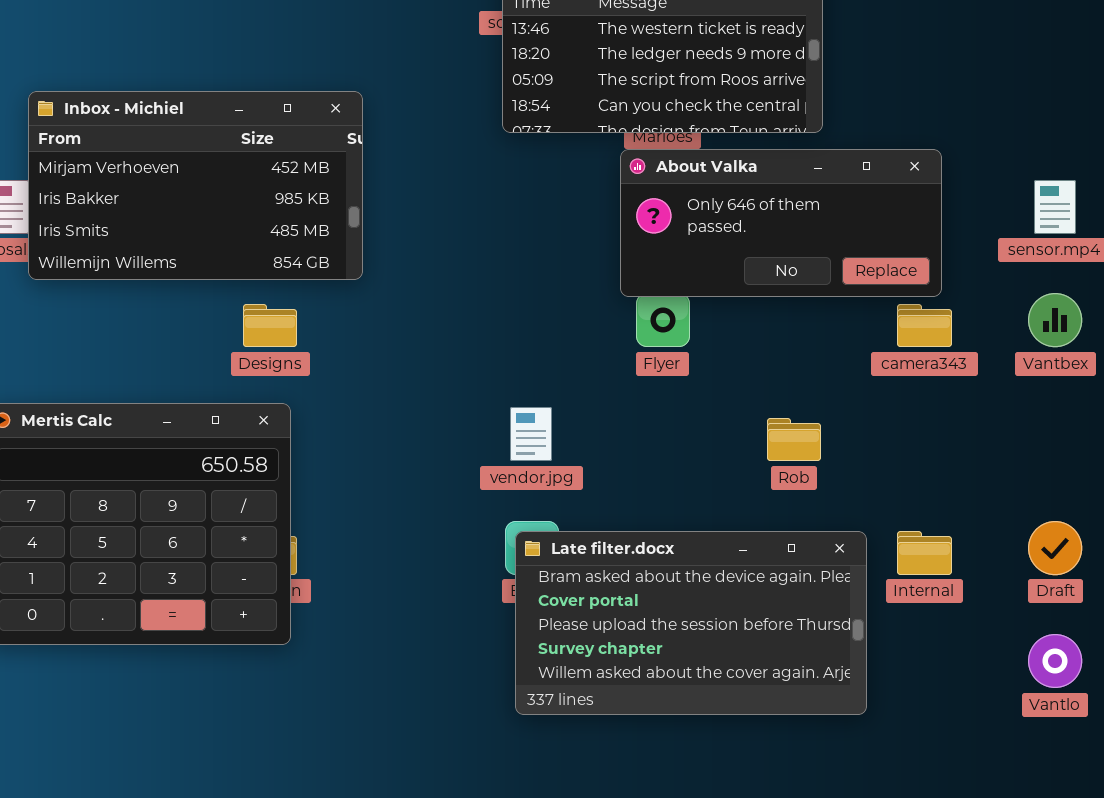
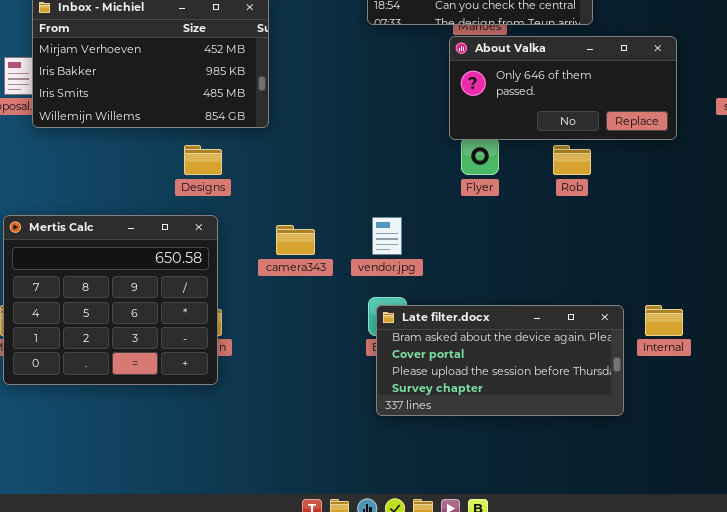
camera343: [897,304,952,347] -> [276,225,315,255], moved
Rob: [767,418,821,461] -> [553,145,591,175], moved
Late filter.docx: [515,531,867,715] -> [376,305,624,416], resized

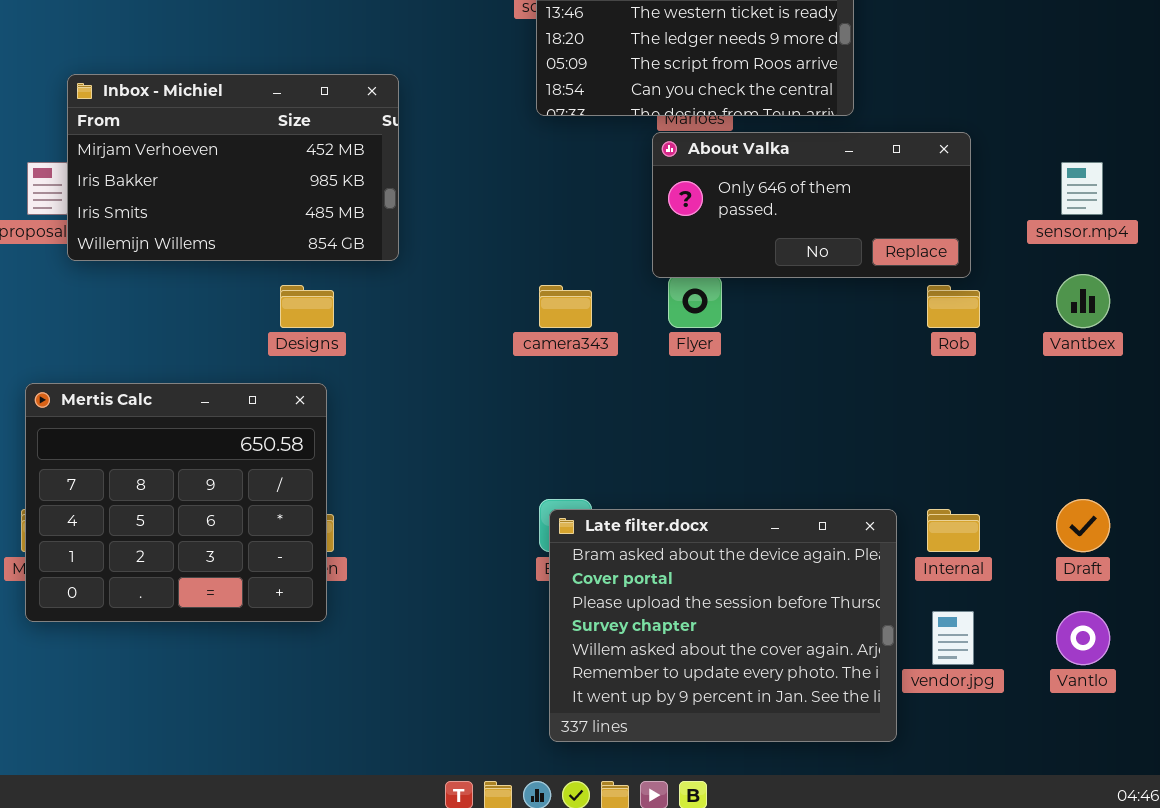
Rob: [553,145,591,175] -> [927,285,980,328], moved
vendor.jpg: [372,217,402,255] -> [932,611,974,665], moved
camera343: [276,225,315,255] -> [539,285,592,328], moved
Late filter.docx: [376,305,624,416] -> [549,509,897,742], resized

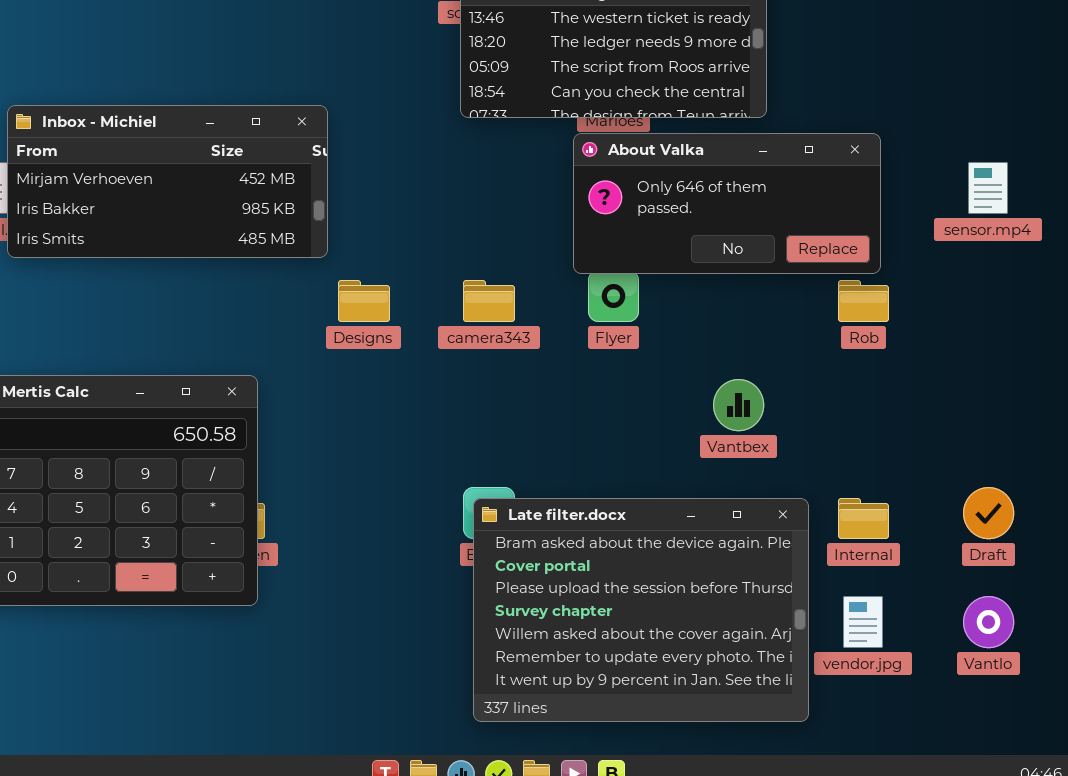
Inbox - Michiel: [67,74,399,261] -> [7,105,328,258], resized
Vantbex: [1056,274,1110,328] -> [713,379,764,431], moved
Designs: [280,285,334,328] -> [338,280,390,322], moved

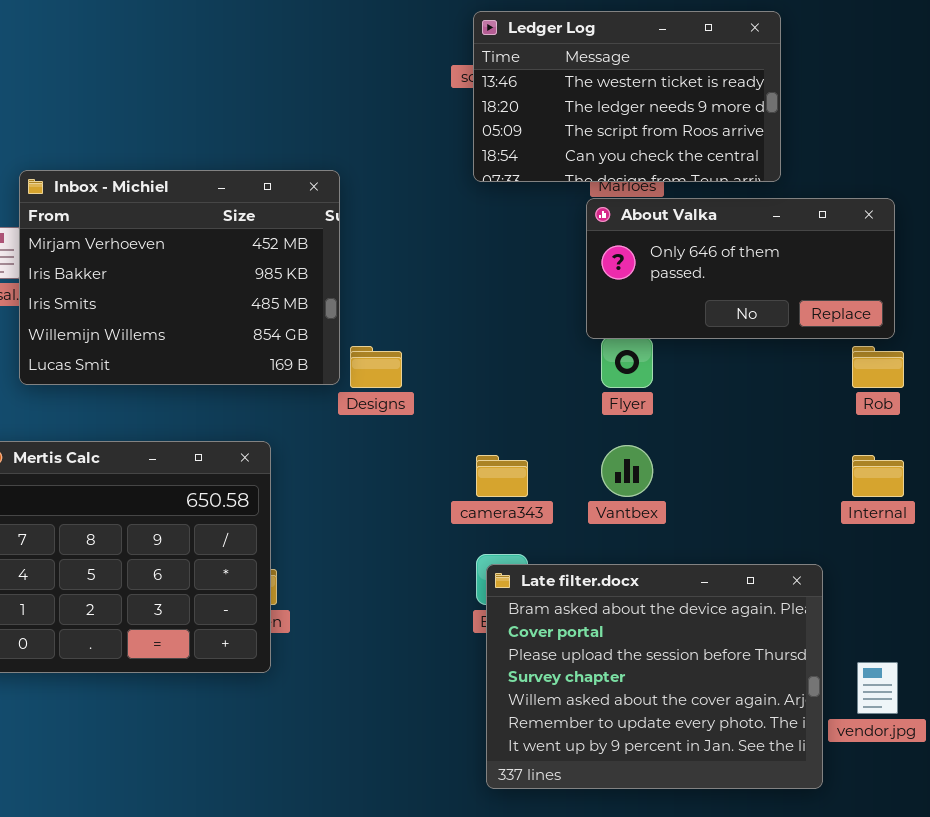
Inbox - Michiel: [7,105,328,258] -> [19,170,340,385], resized
camera343: [463,280,515,322] -> [476,455,528,497], moved
Vantbex: [713,379,764,431] -> [601,445,653,497], moved
Internal: [838,498,889,539] -> [852,455,904,497], moved

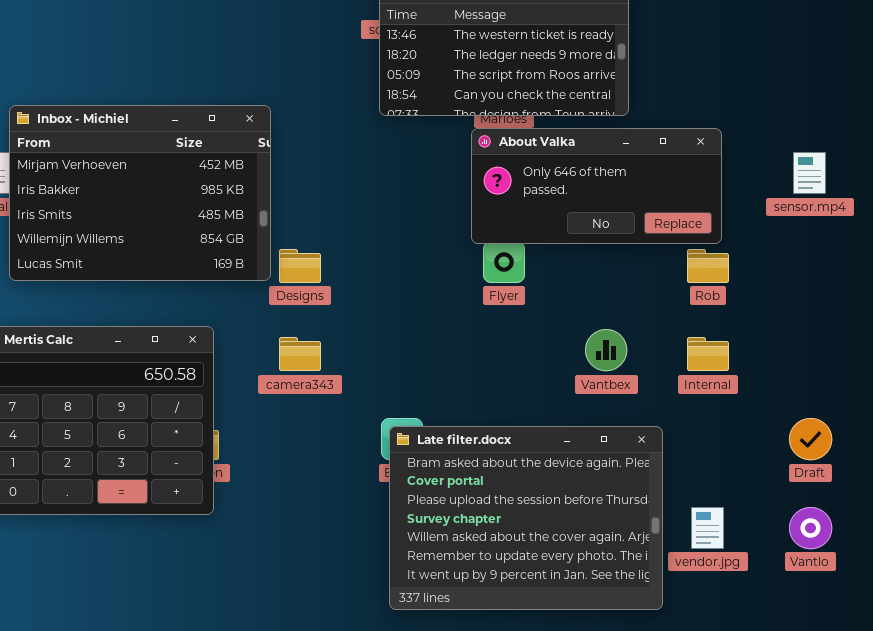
Vantbex: [601,445,653,497] -> [585,329,627,371], moved
camera343: [476,455,528,497] -> [279,337,321,371], moved

